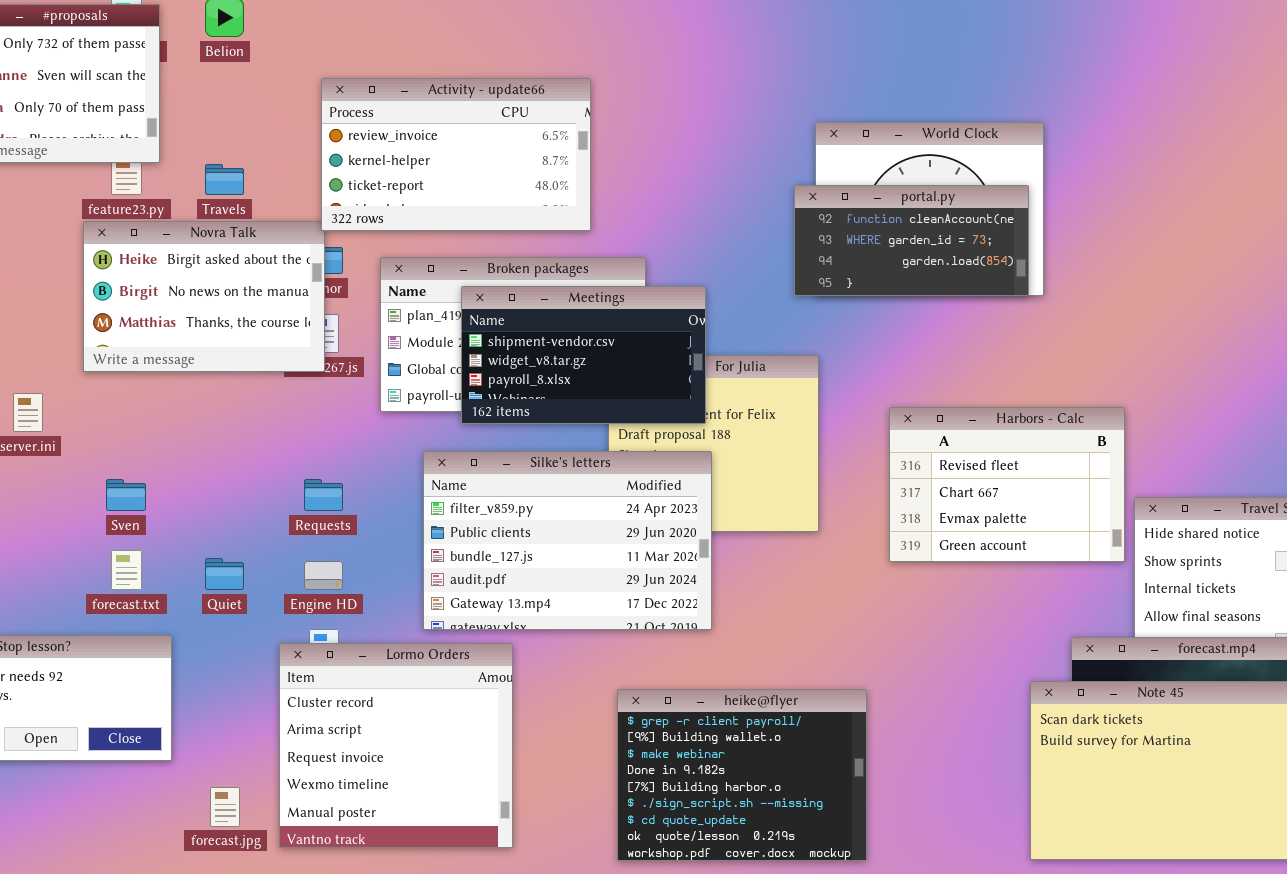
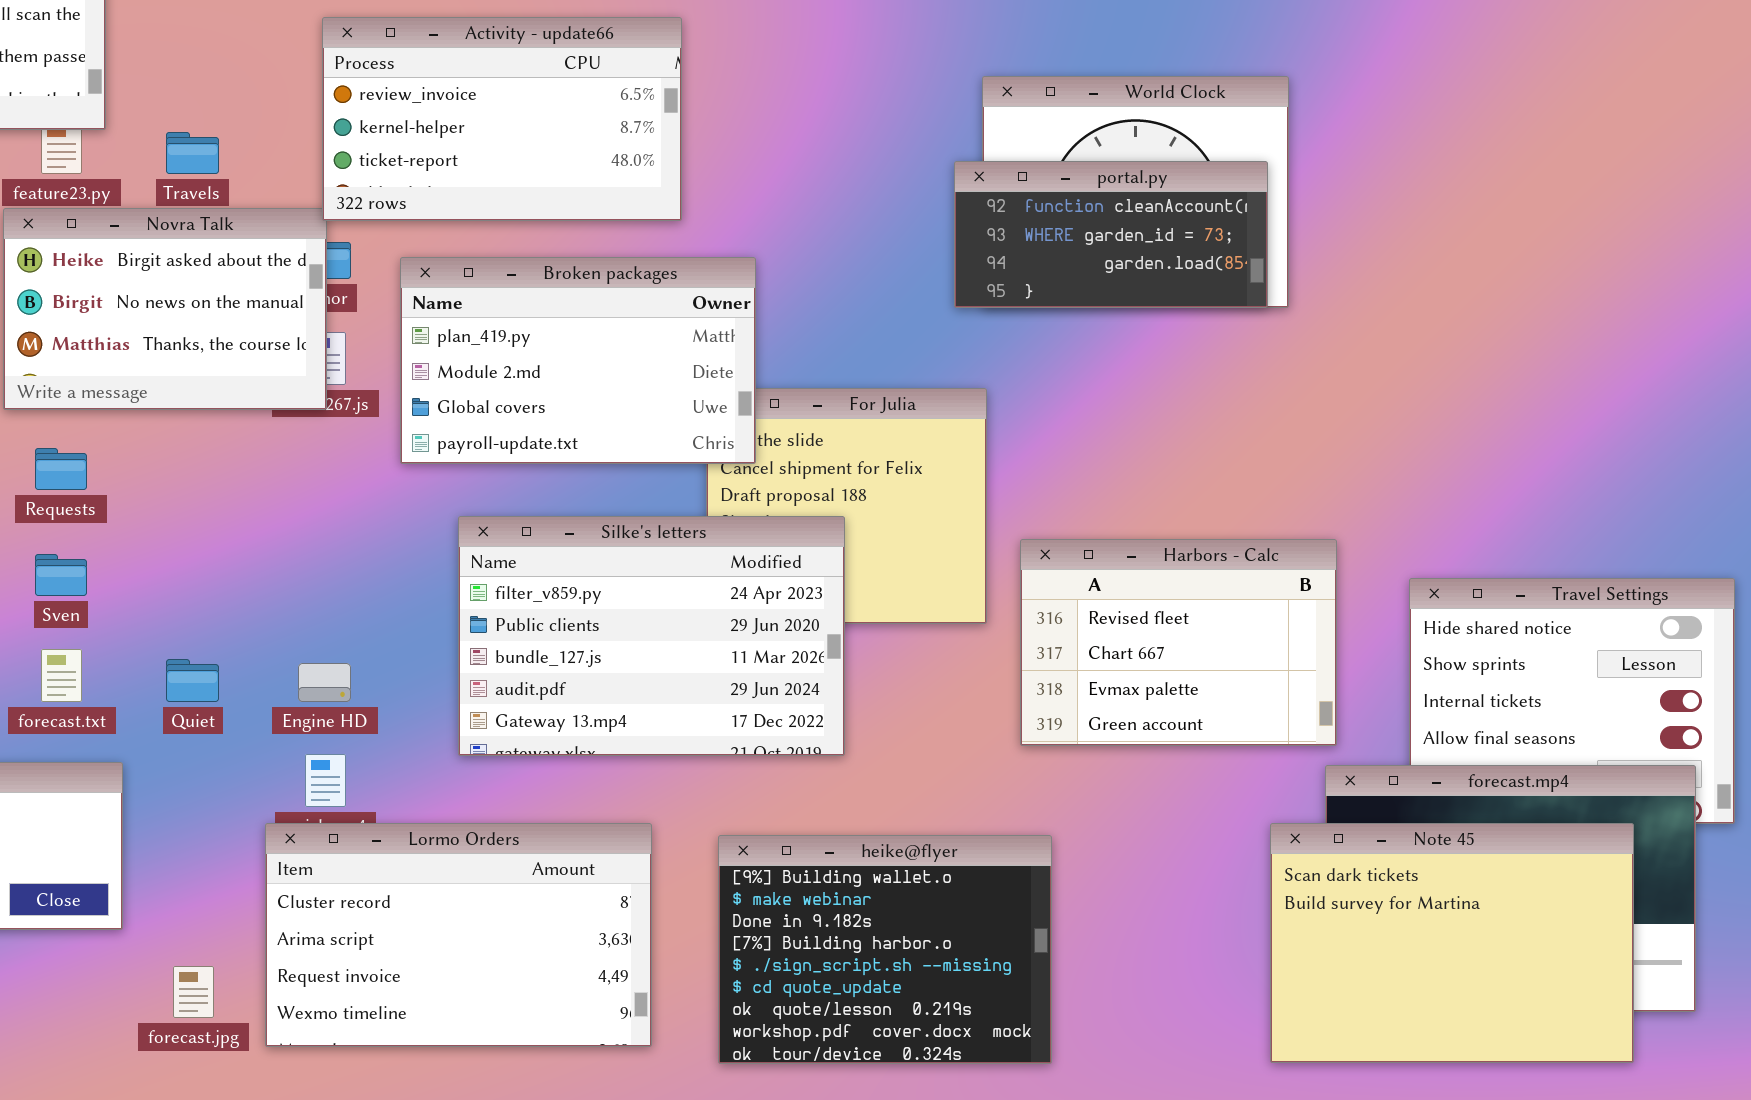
Meetings: [461,286,706,424] -> none, closed
Harbors - Calc: [889,407,1125,562] -> [1020,539,1337,746], moved
Requests: [304,479,343,511] -> [35,448,87,490], moved
Lormo Orders: [279,643,513,848] -> [265,823,652,1047], resized
heike@flyer: [617,689,867,861] -> [718,835,1052,1064], scrolled down 1 row

